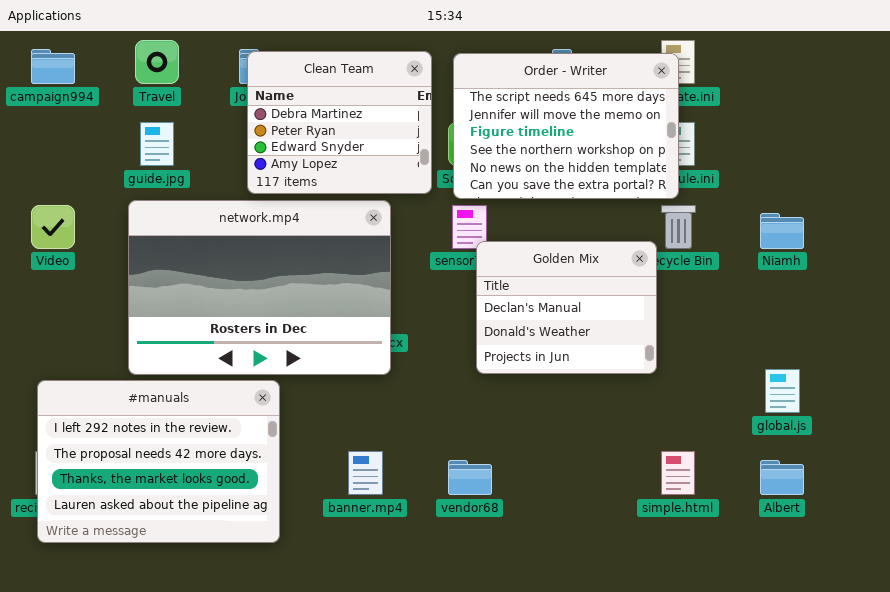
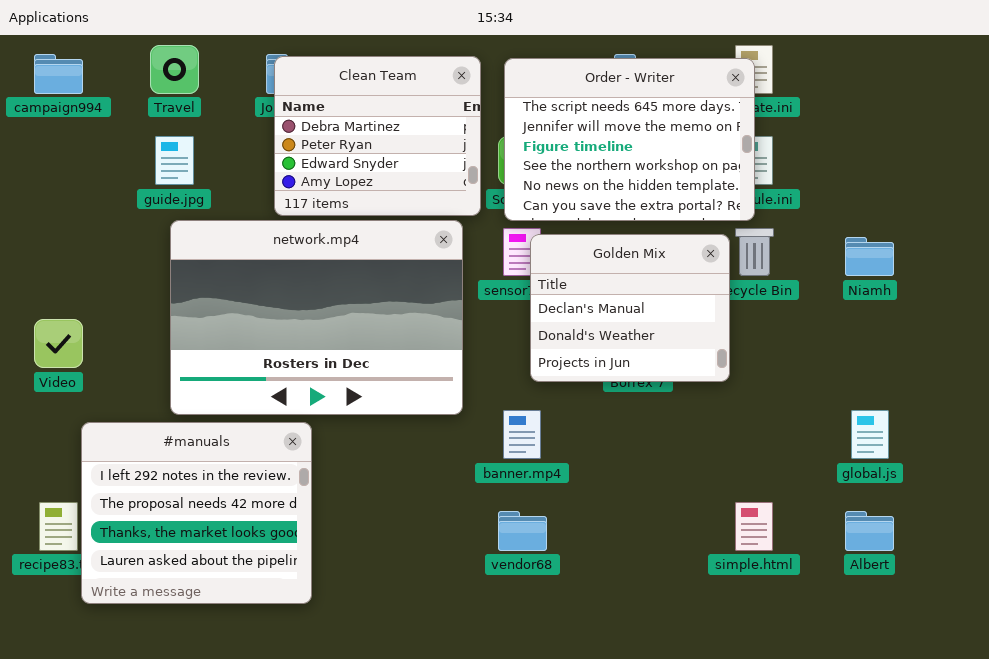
network.mp4: [128,200,391,375] -> [170,220,463,415], moved
Video: [31,205,75,249] -> [34,319,83,368], moved
Golden Mix: [476,241,657,374] -> [530,234,730,382], moved
#manuals: [37,380,280,543] -> [81,422,312,604], resized
banner.mp4: [348,451,383,495] -> [503,410,541,459], moved

